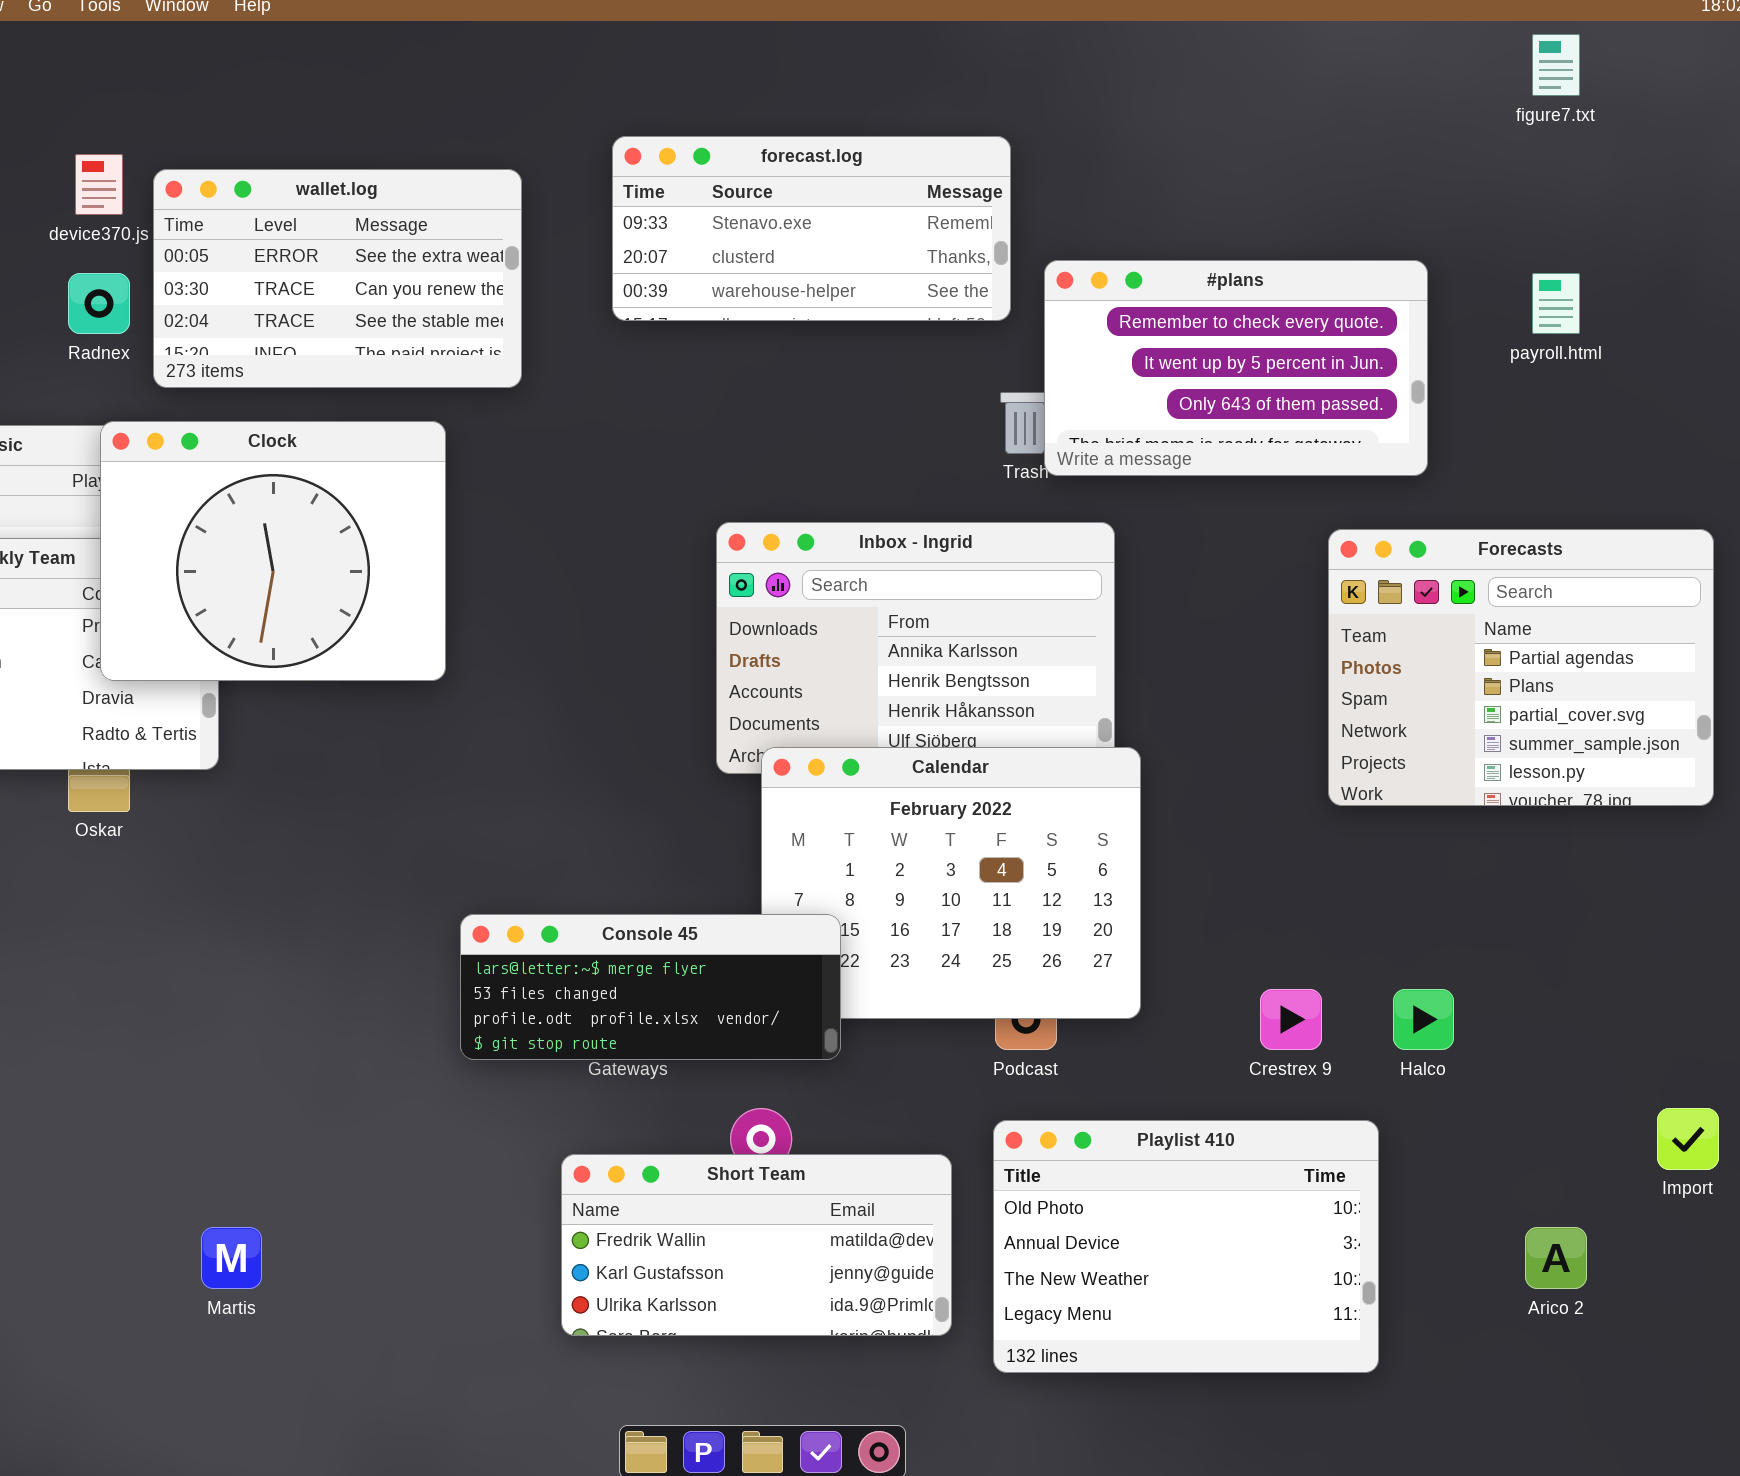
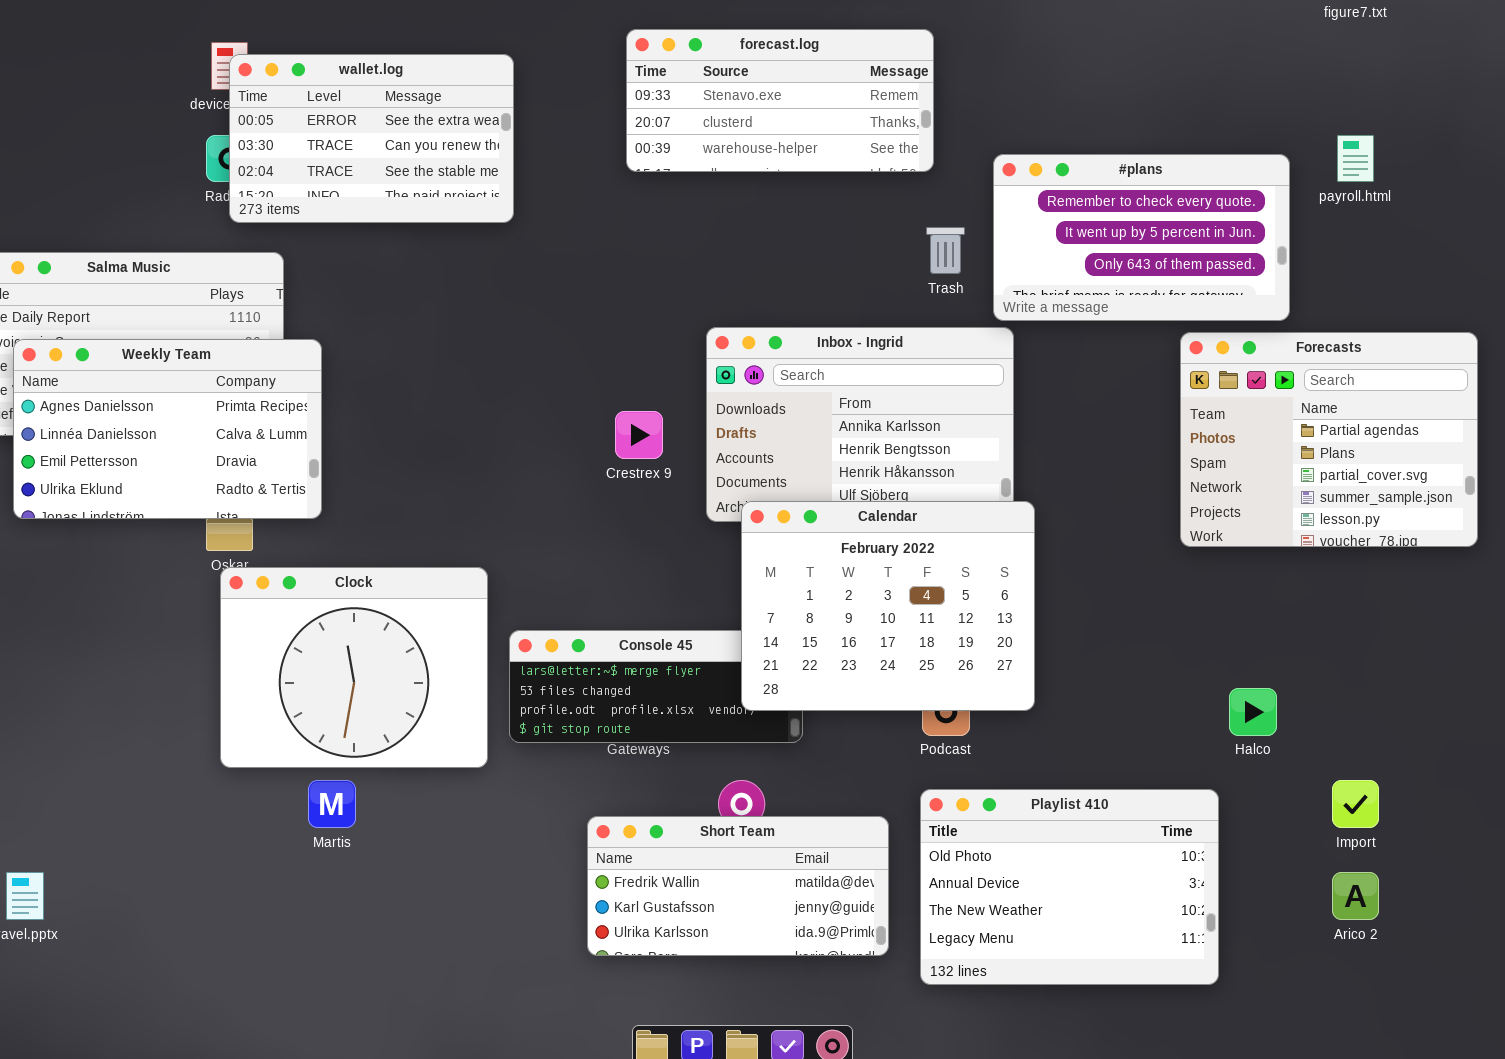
wallet.log: [153,169,522,388] -> [229,54,514,223], moved
#plans: [1044,260,1428,476] -> [993,154,1290,321], moved
Clock: [100,421,446,681] -> [220,567,488,768], moved
Calendar: [761,747,1141,1019] -> [741,501,1035,711], raised
Crestrex 9: [1260,989,1322,1050] -> [615,411,663,459], moved
Import: [1657,1108,1719,1170] -> [1332,780,1379,828], moved
Martis: [201,1227,262,1289] -> [308,780,356,828], moved

